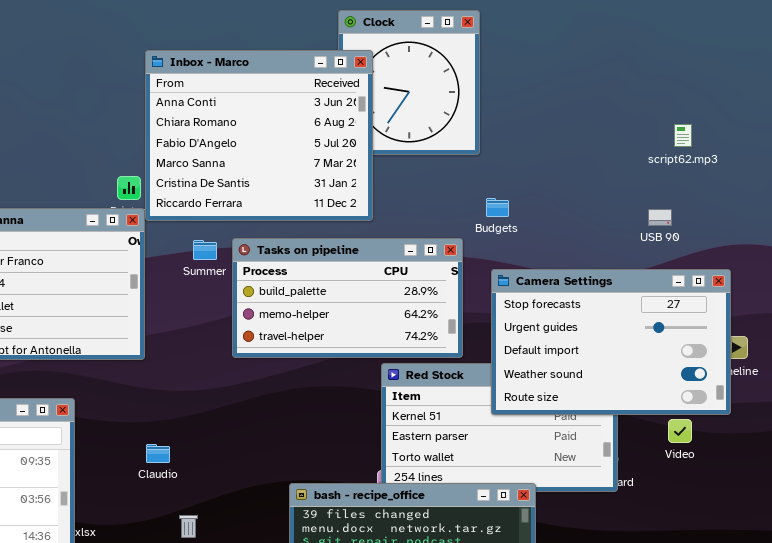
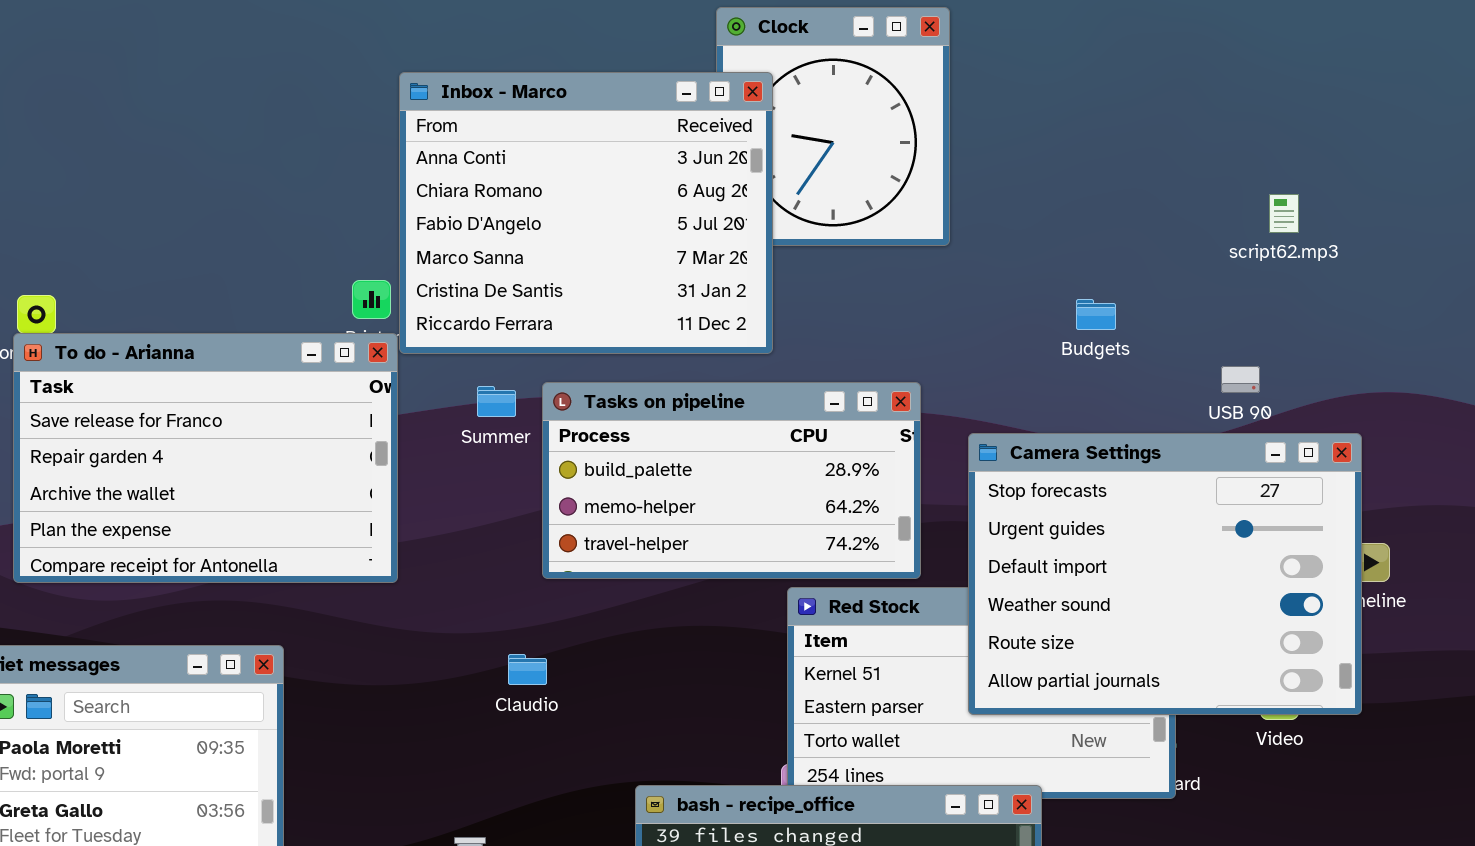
Budgets: [486,198,509,217] -> [1076,299,1116,330], moved
USB 90: [648,209,672,226] -> [1221,366,1260,393], moved
Camera Settings: [491,269,731,415] -> [968,433,1362,715], resized
Claudio: [146,444,170,463] -> [508,654,547,685], moved

